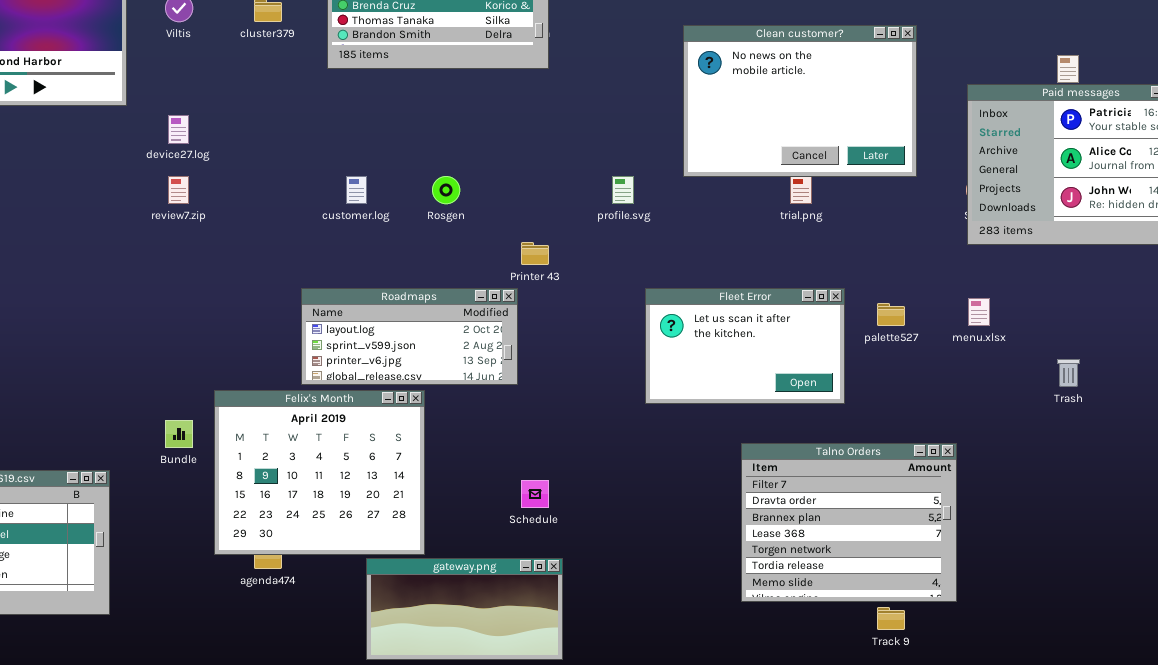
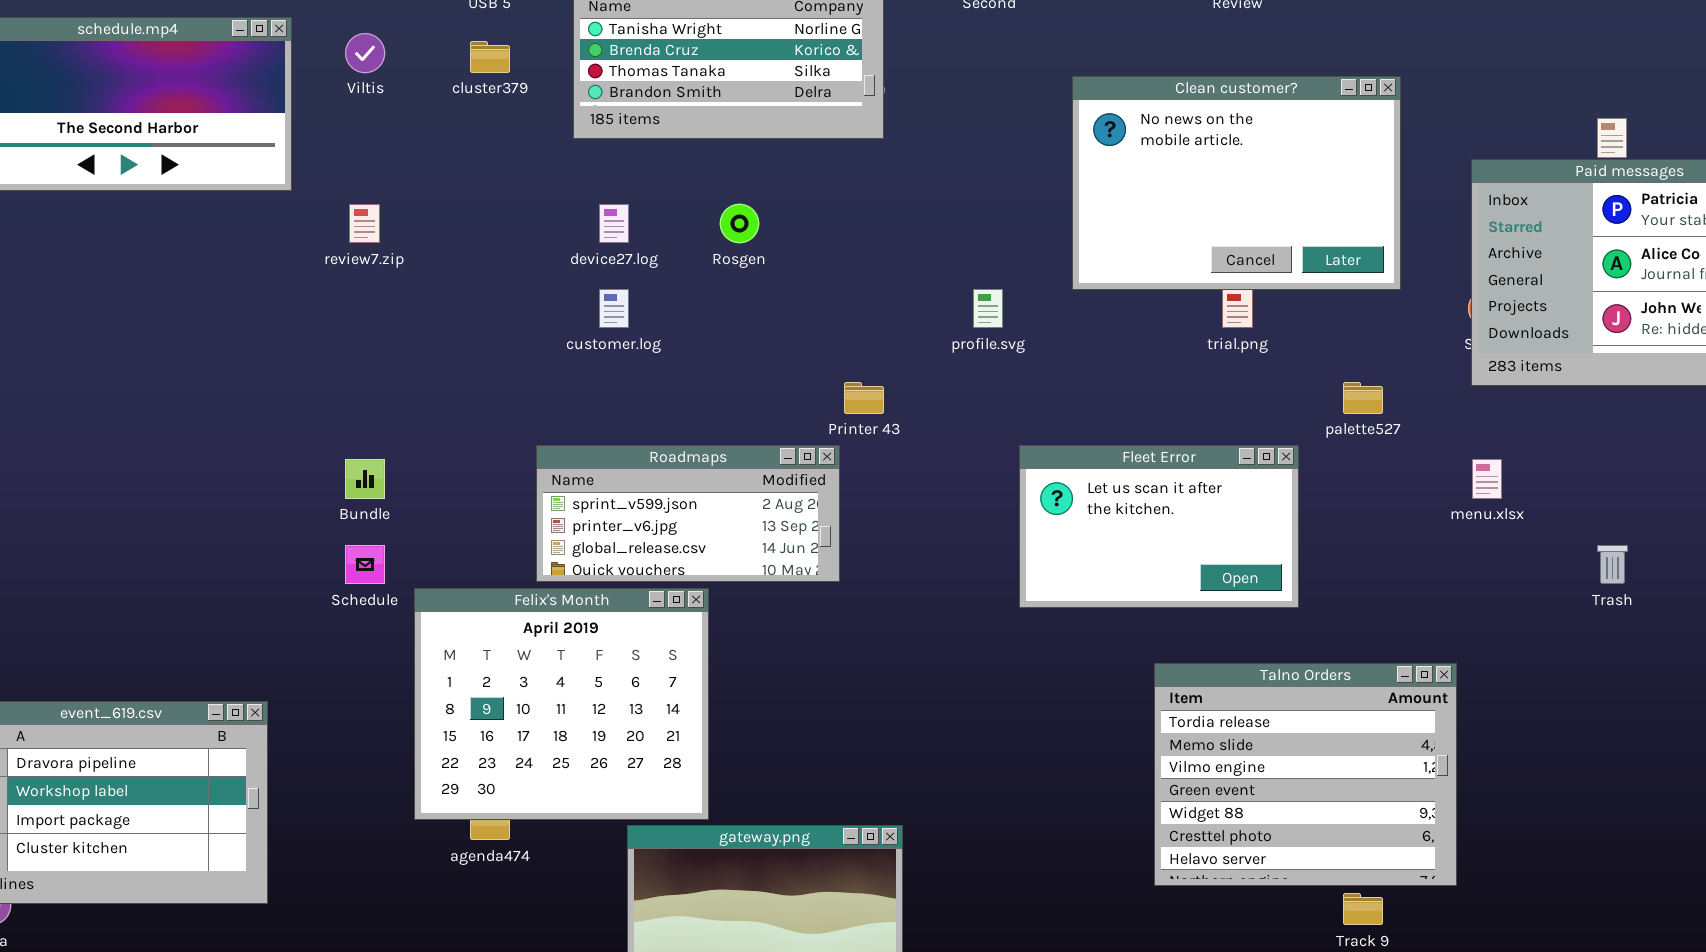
device27.log: [168,115,189,144] -> [599,204,629,243], moved
review7.zip: [168,176,189,204] -> [349,204,380,243], moved
Rosgen: [432,176,460,204] -> [720,204,759,243], moved
Roadmaps: [301,288,518,385] -> [536,445,840,582], scrolled down 1 row
palette527: [877,303,905,326] -> [1343,382,1383,414], moved
Bundle: [165,420,193,448] -> [345,459,385,499], moved
Talno Orders: [741,443,957,602] -> [1154,663,1457,886], scrolled down 5 rows
Schedule: [521,480,549,508] -> [345,545,385,584], moved

